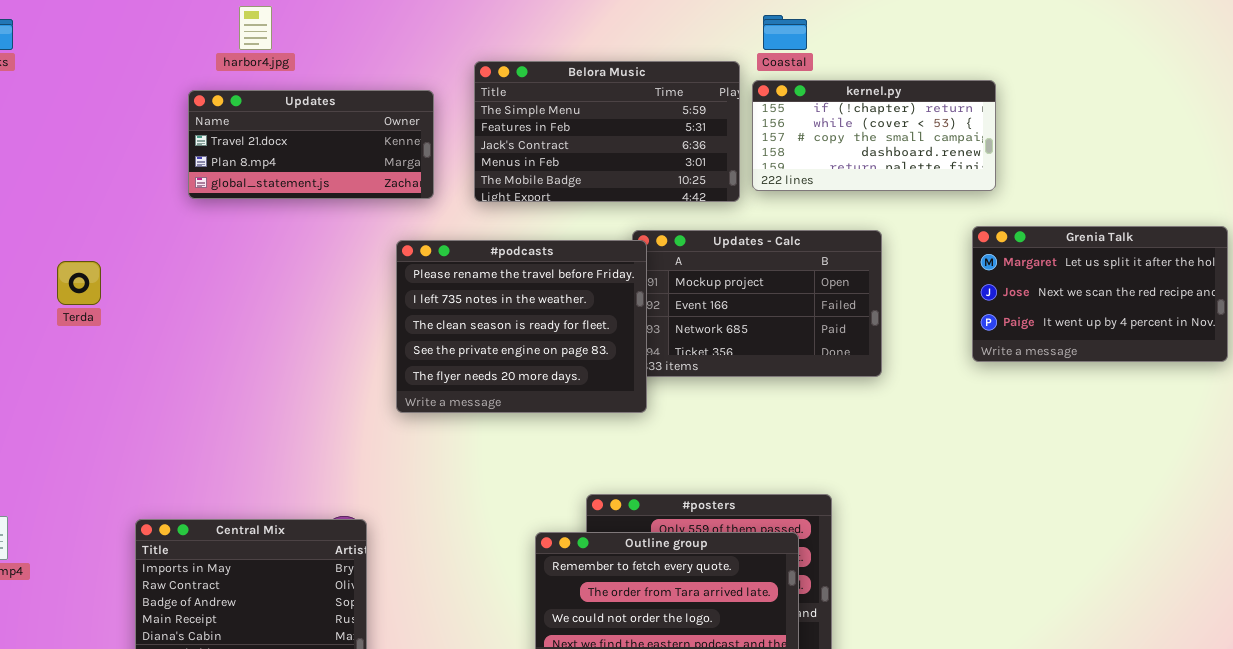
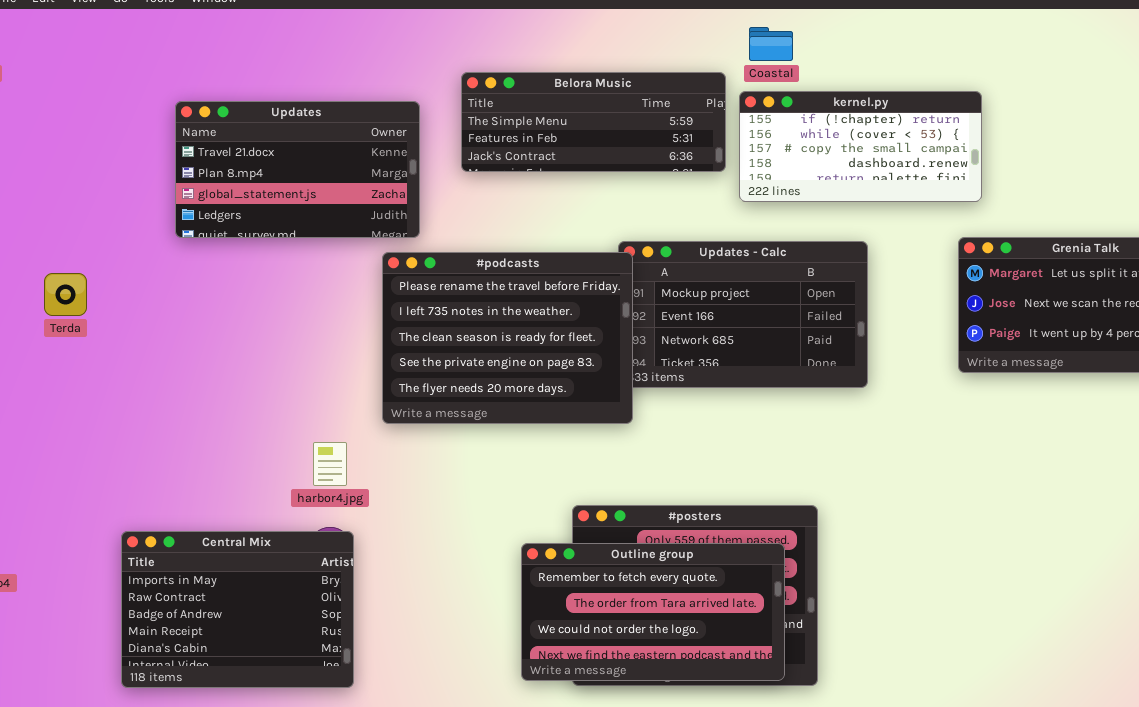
harbor4.jpg: [239,6,272,50] -> [313,442,347,486], moved
Belora Music: [474,61,740,202] -> [461,72,726,172], resized
Updates: [188,90,434,199] -> [175,101,420,238], resized

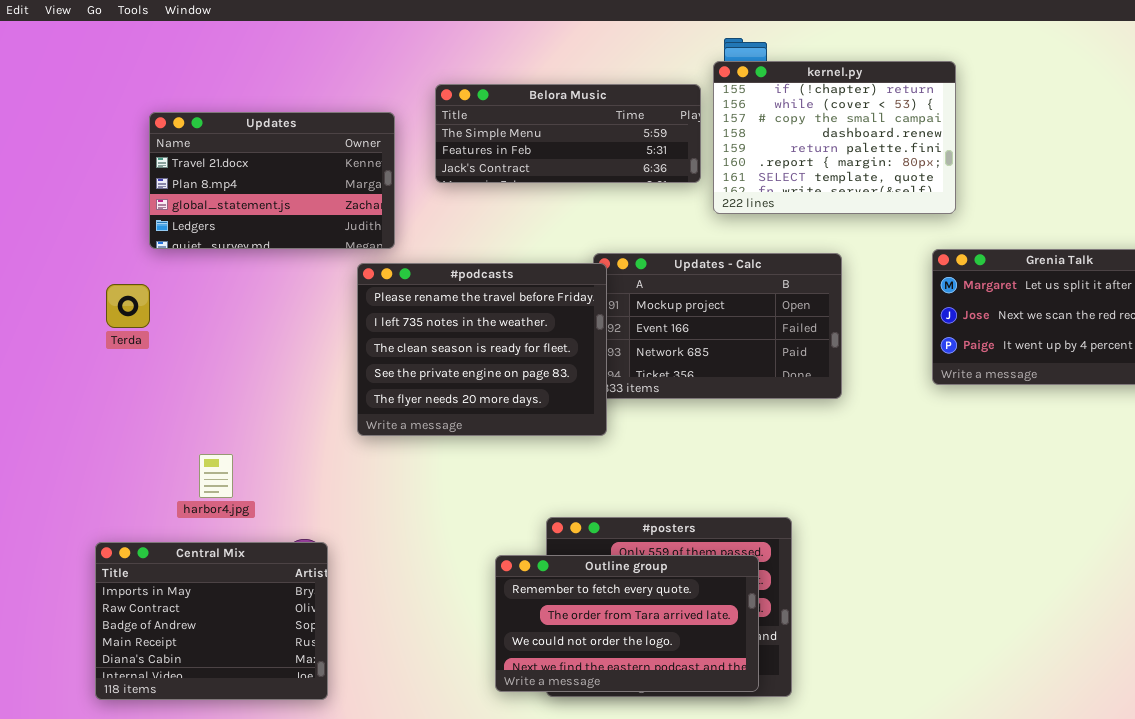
kernel.py: [739,91,982,202] -> [713,61,956,214], resized
Terda: [44,273,87,316] -> [106,284,150,328], moved
harbor4.jpg: [313,442,347,486] -> [199,454,233,498], moved

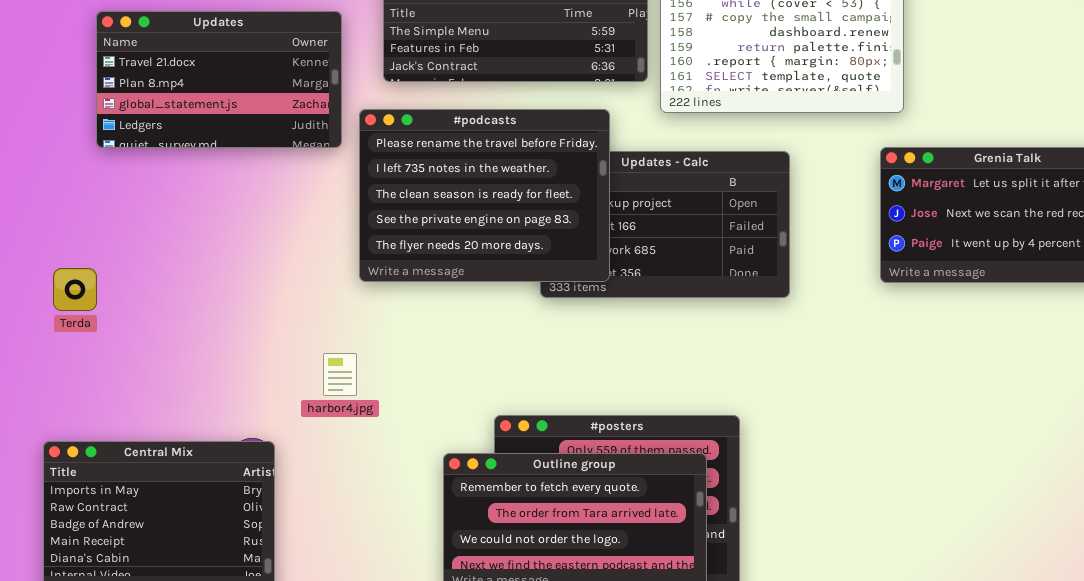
#podcasts: [357,263,607,436] -> [359,109,610,282], moved
Terda: [106,284,150,328] -> [53,268,97,311], moved
harbor4.jpg: [199,454,233,498] -> [323,353,357,396], moved

